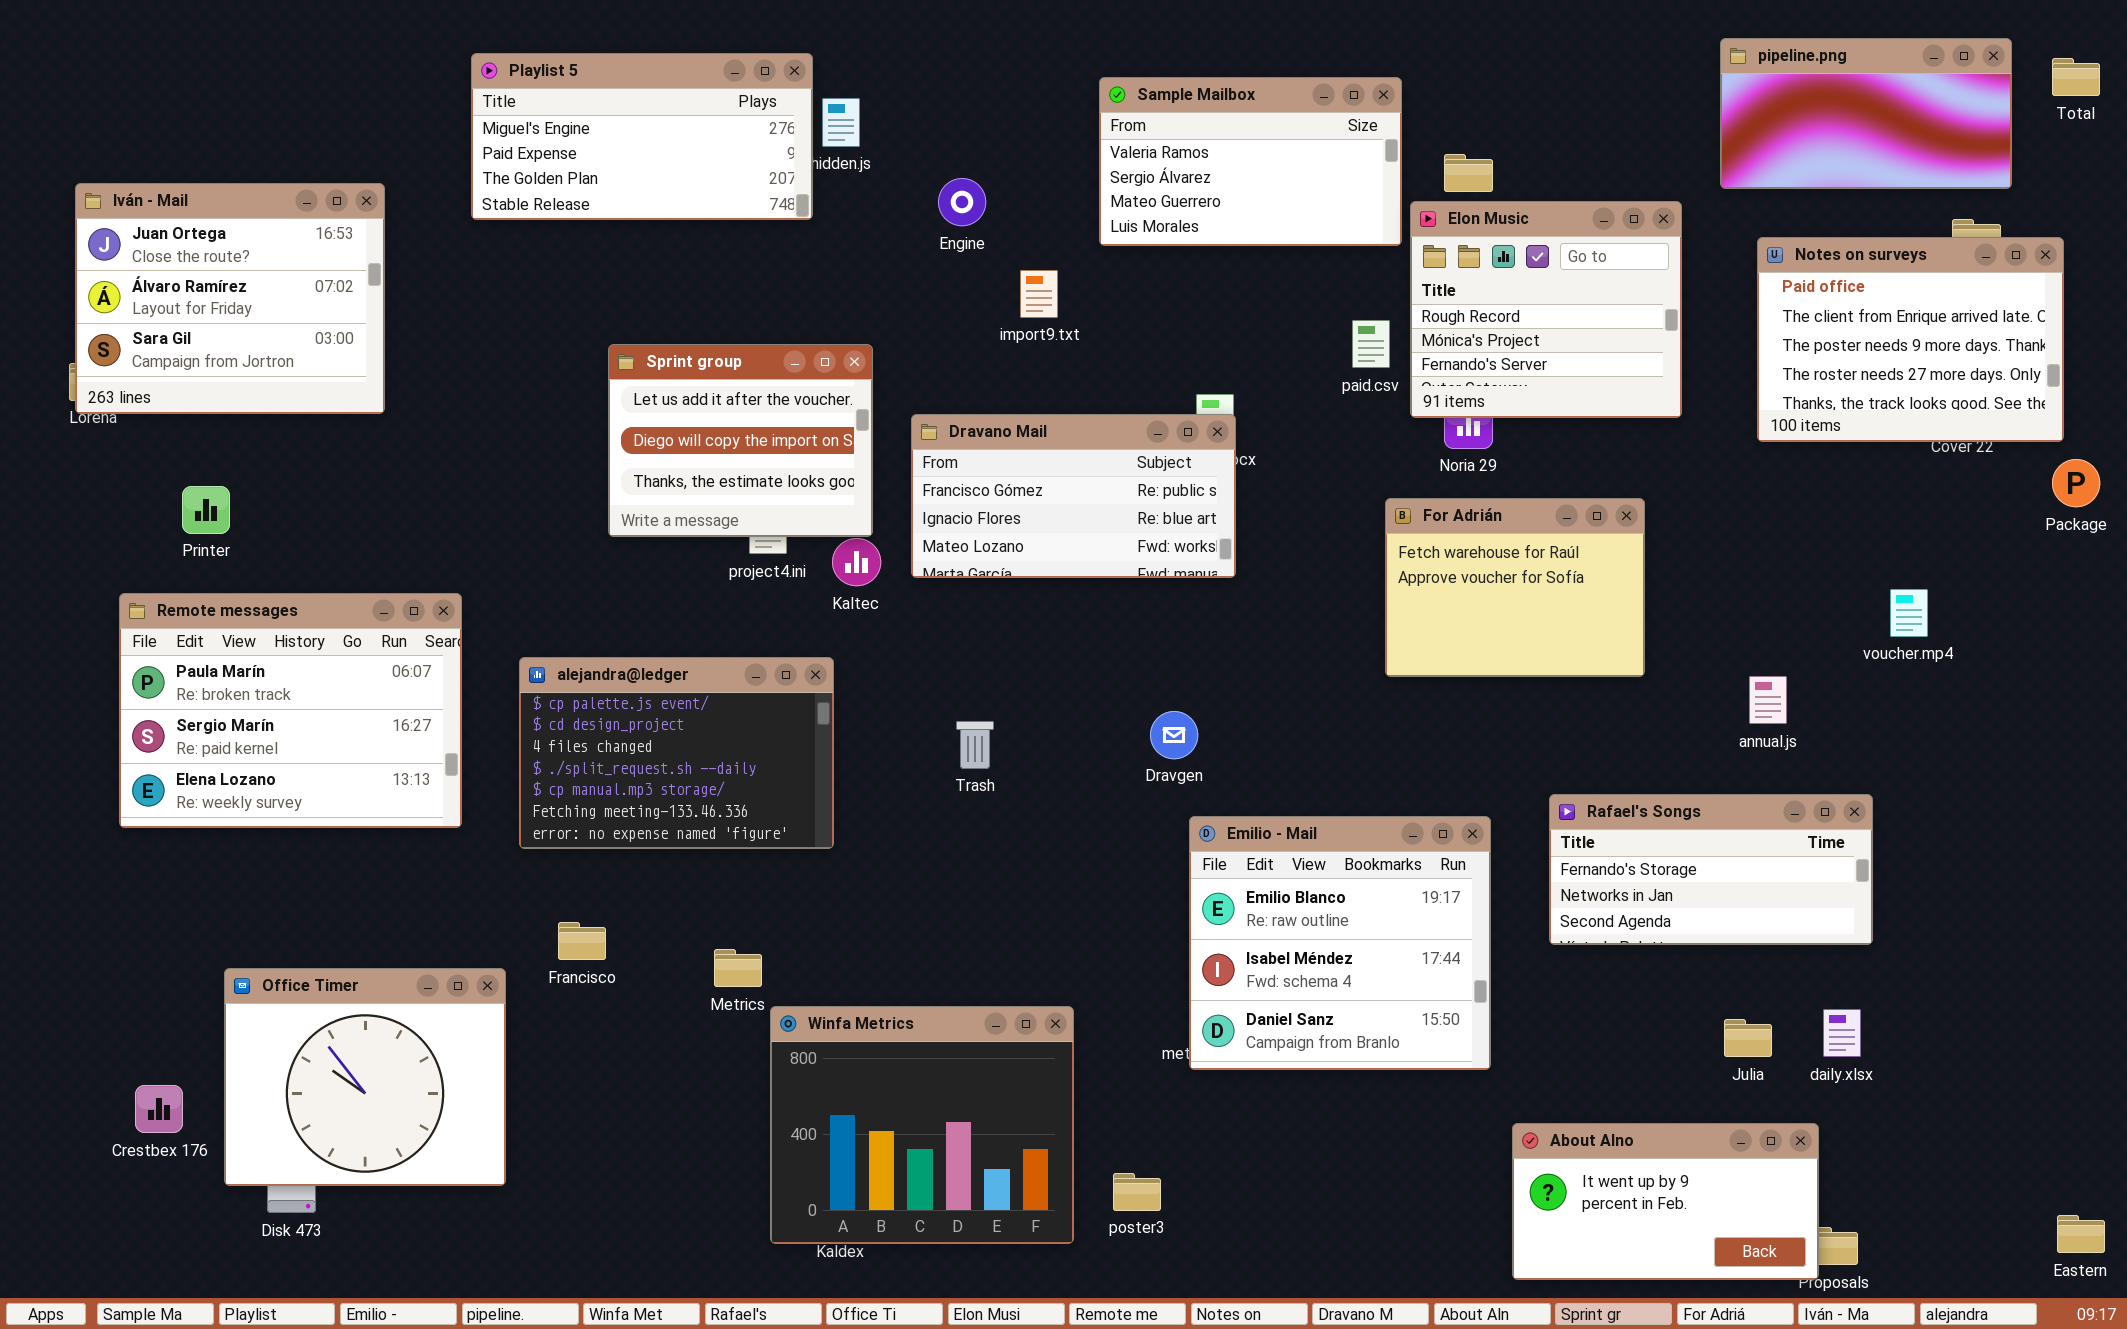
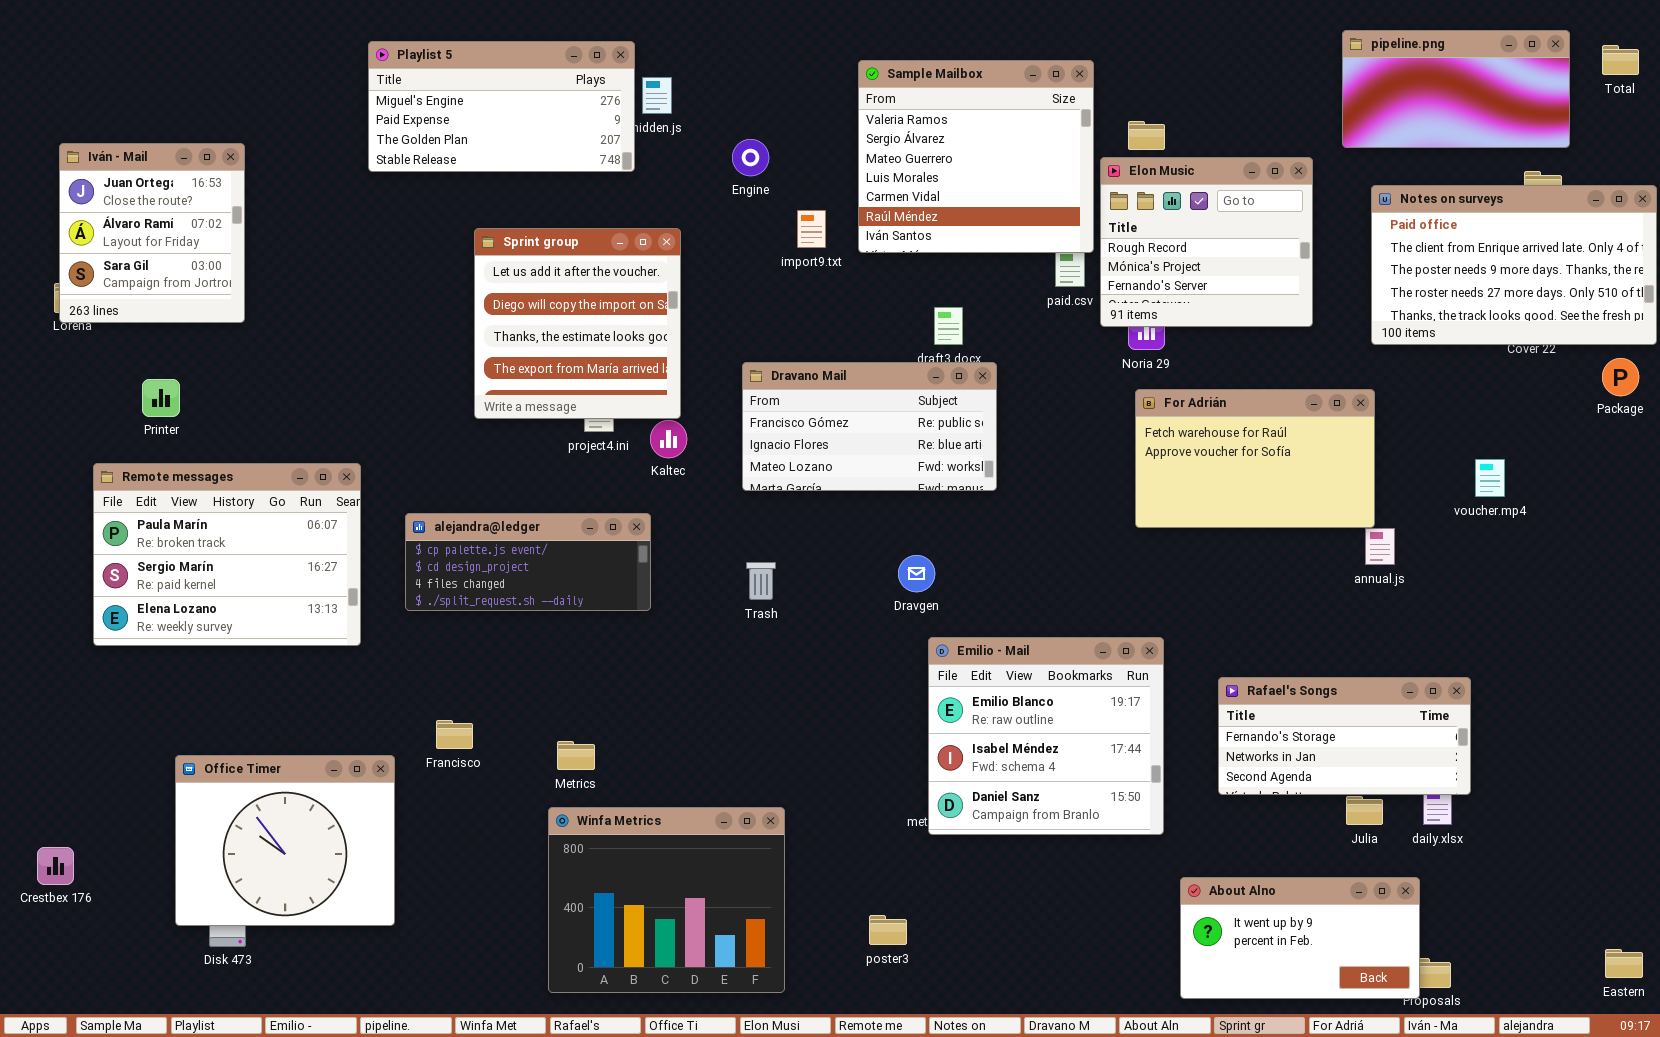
Sample Mailbox: [1099,77,1402,246] -> [858,60,1094,253], resized
Iván - Mail: [75,183,385,414] -> [59,143,245,323], resized
Notes on surveys: [1757,237,2064,442] -> [1371,185,1657,345], resized
Sprint group: [608,344,873,537] -> [474,228,681,419], resized
Dravano Mail: [911,414,1236,578] -> [742,362,997,491], moved
For Adrián: [1385,498,1645,677] -> [1135,389,1375,528], moved, resized
alejandra@ledger: [519,657,834,849] -> [405,513,651,611], resized
Rafael's Songs: [1549,794,1873,945] -> [1218,677,1471,795], moved
Winfa Metrics: [770,1006,1074,1244] -> [548,807,785,993], moved
Crestbex 176: [135,1085,183,1133] -> [37,847,74,885], moved

